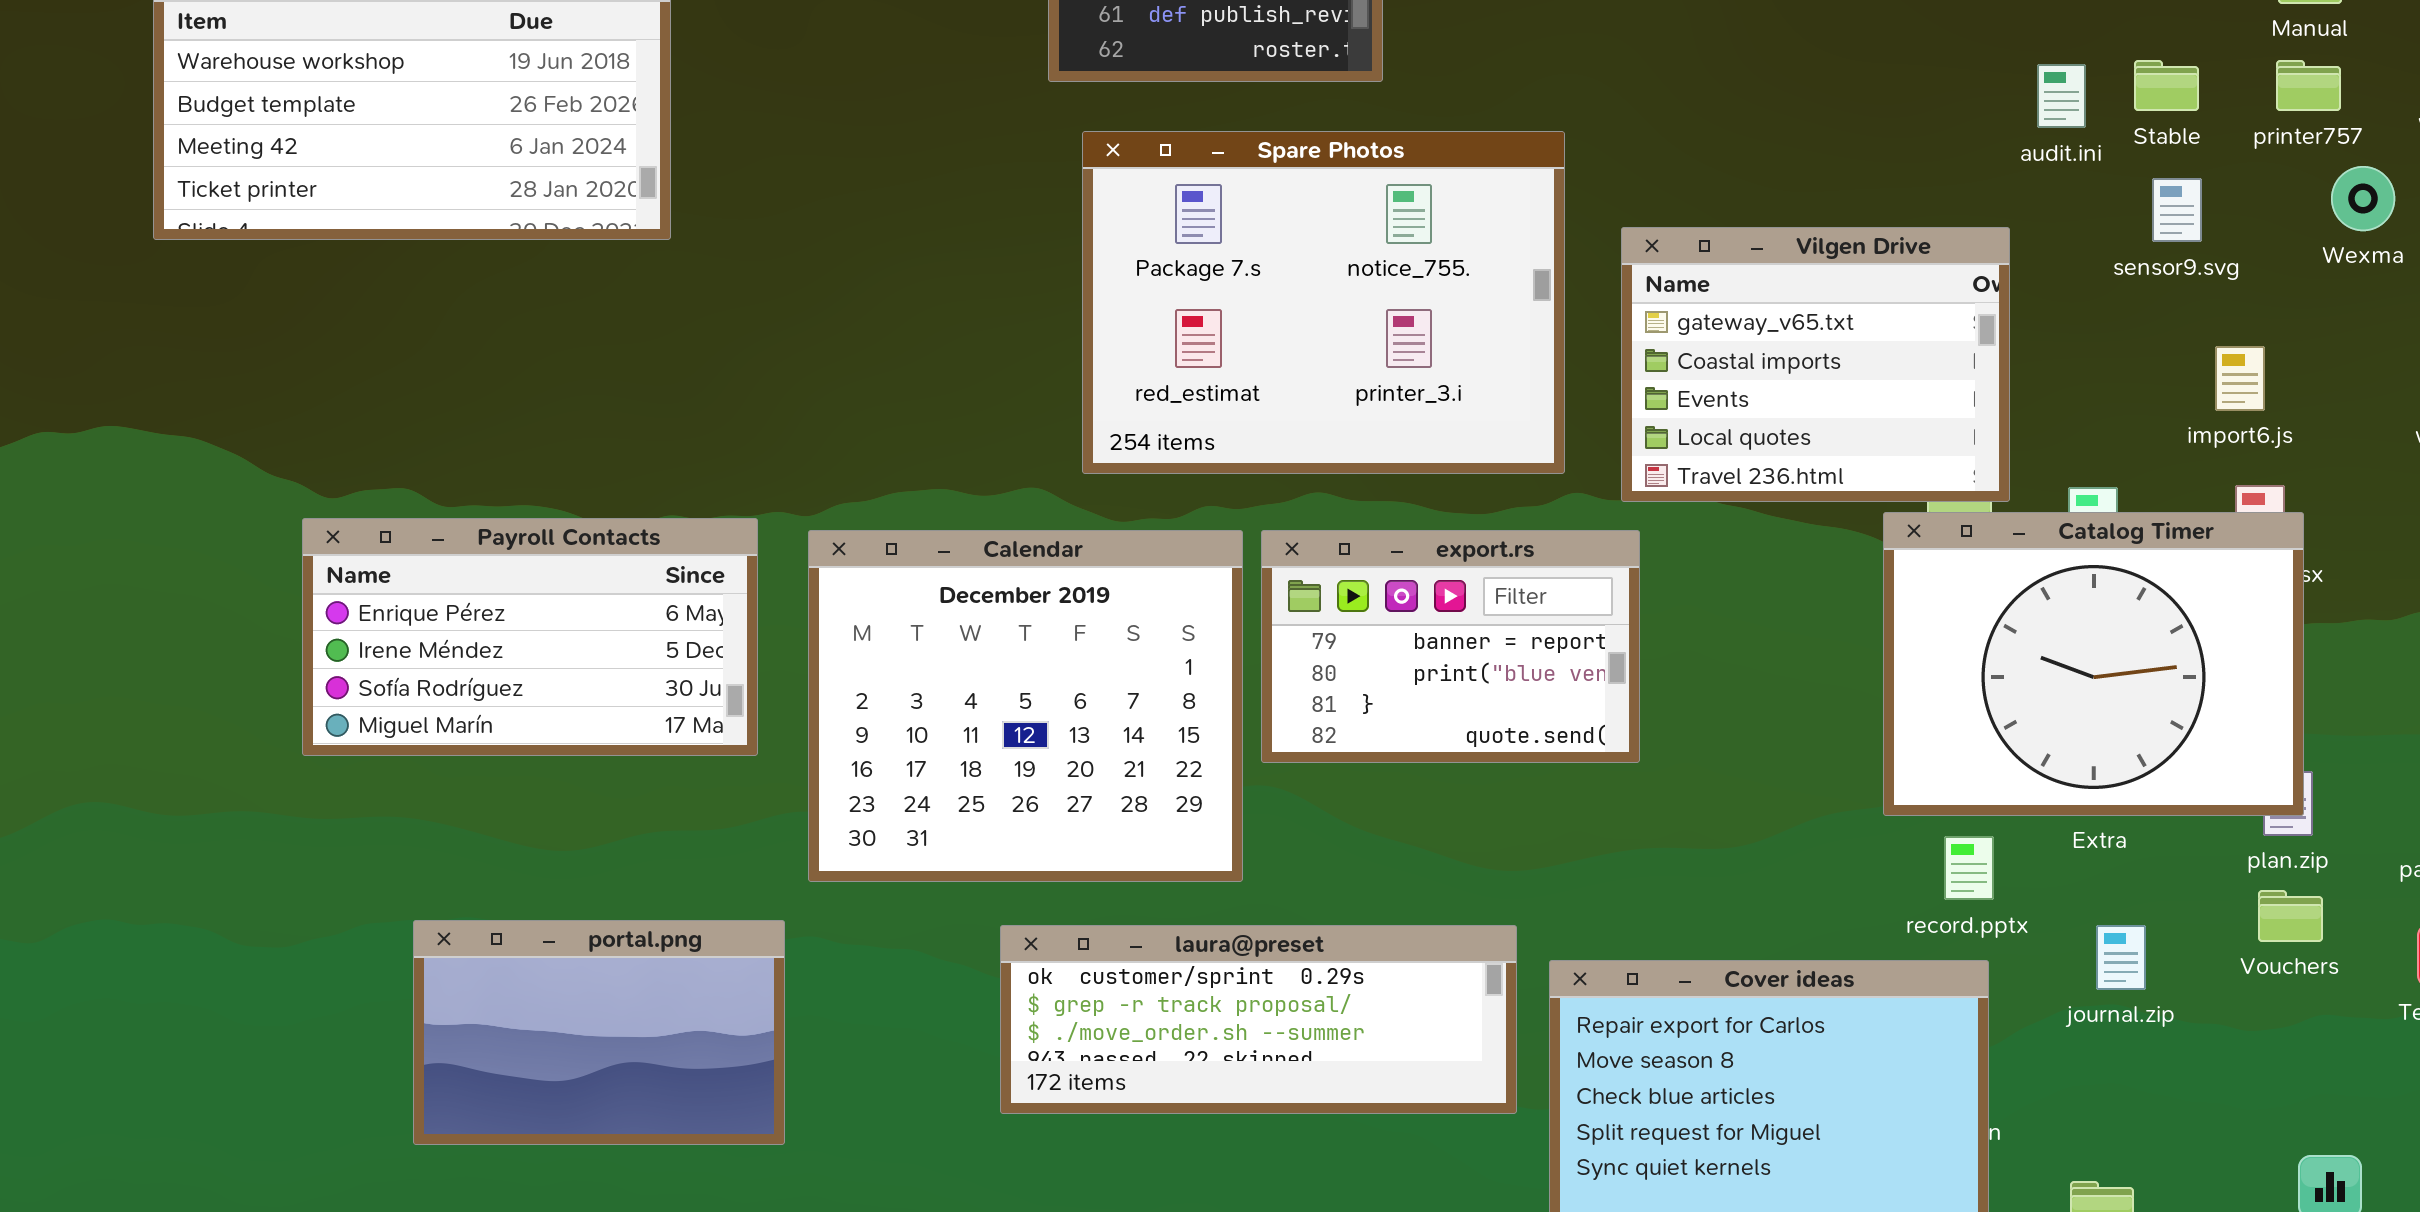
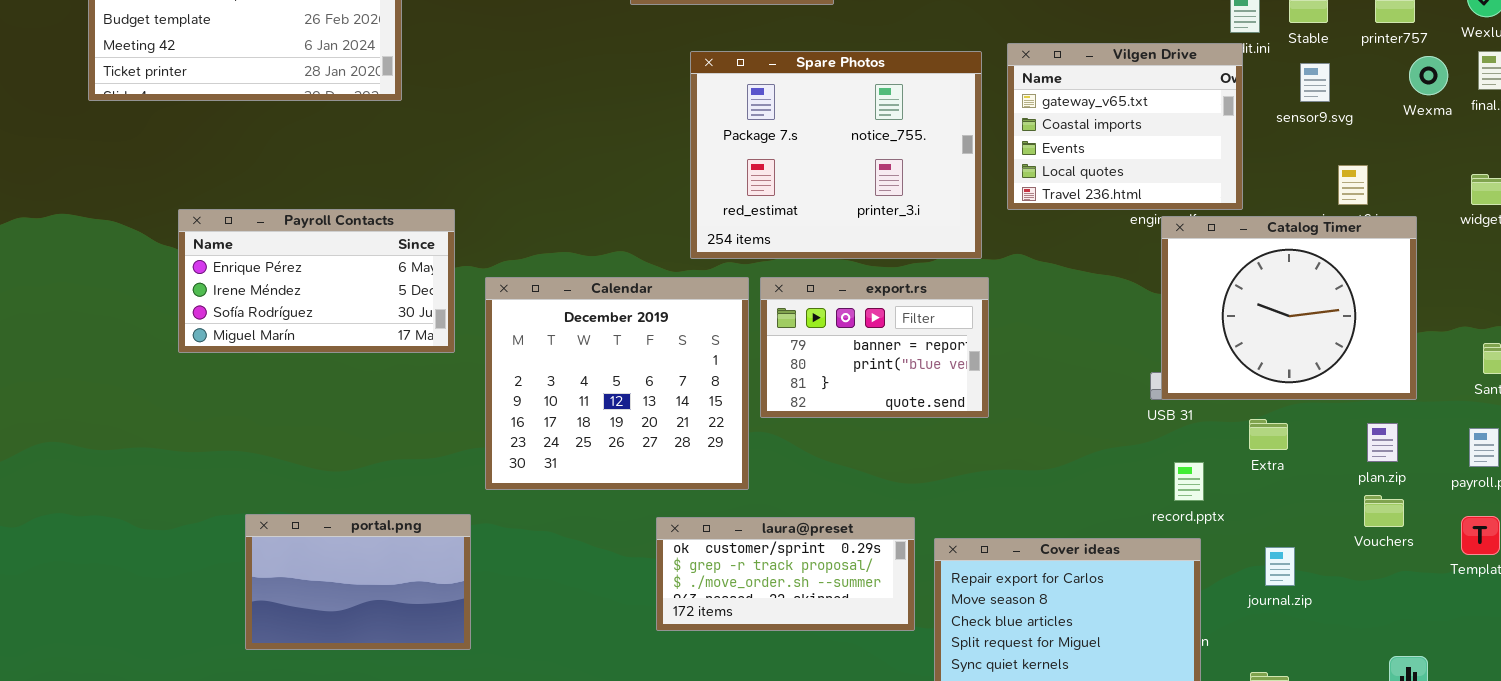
Spare Photos: [1082,131,1565,474] -> [690,51,982,259], moved
Vilgen Drive: [1621,227,2010,502] -> [1007,43,1243,210], moved
Catalog Timer: [1883,512,2304,816] -> [1161,216,1417,400], moved
Payroll Contacts: [302,518,758,756] -> [178,209,455,353], moved
laura@preset: [1000,925,1517,1114] -> [656,517,915,631], resized
journal.zip: [2096,925,2146,990] -> [1265,547,1295,586], moved

